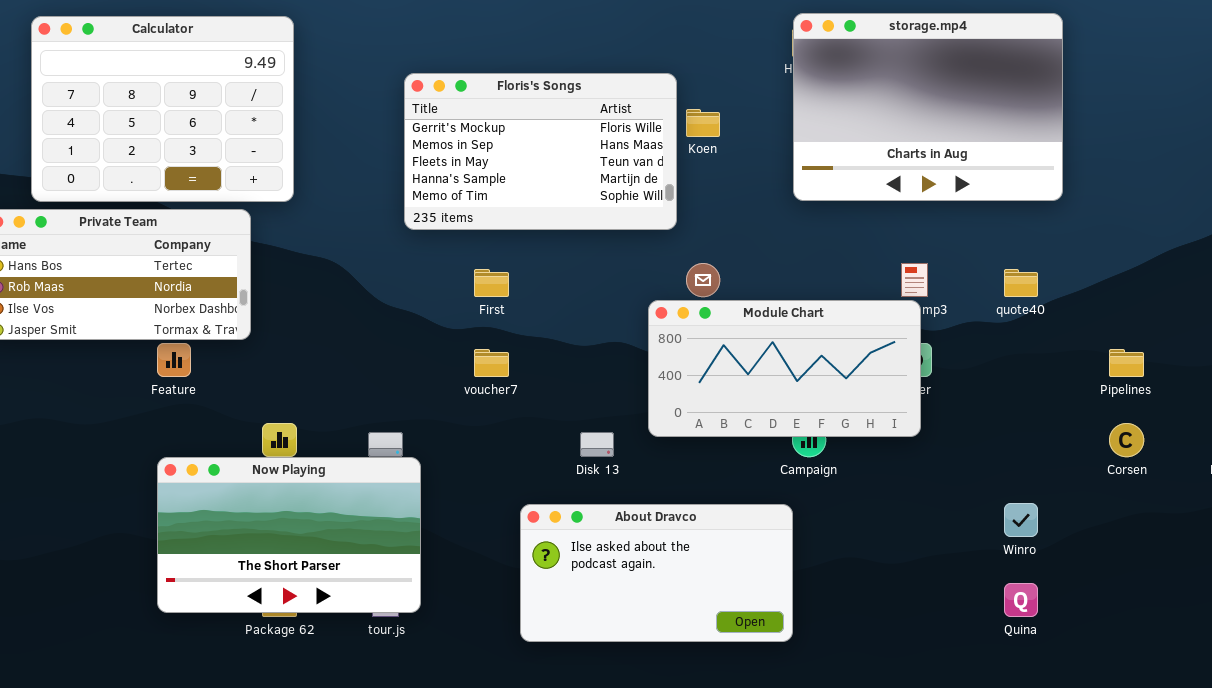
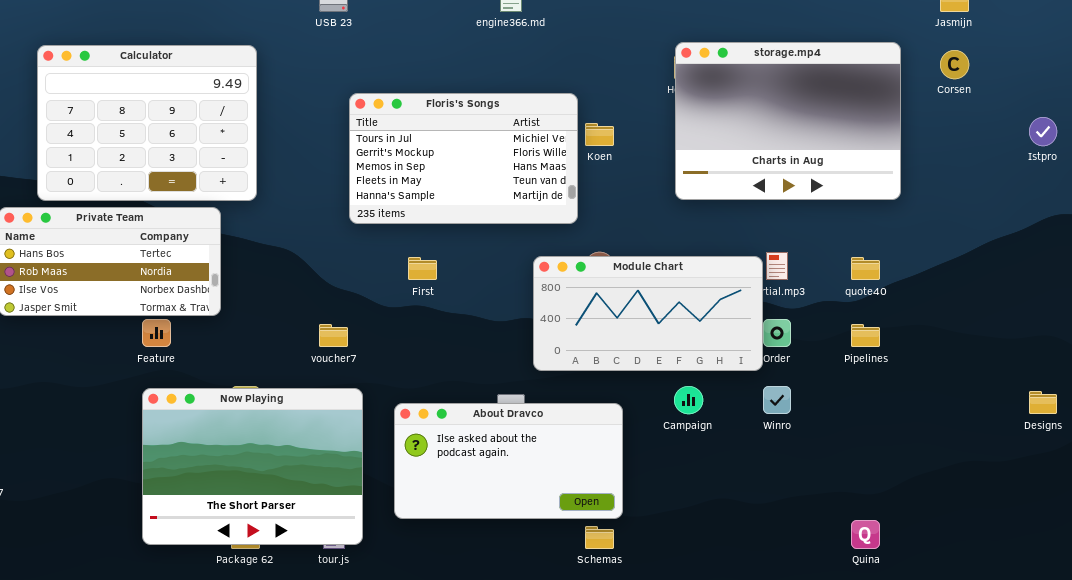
Floris's Songs: [404,73,677,230] -> [349,93,578,224], scrolled up 1 row
Module Chart: [648,300,921,437] -> [533,256,763,371], moved
voucher7: [474,349,509,377] -> [319,324,348,347], moved
Pipelines: [1109,349,1144,377] -> [851,324,880,347], moved
Corsen: [1109,423,1144,457] -> [940,50,969,79], moved
Now Playing: [157,457,421,613] -> [142,388,363,545], resized
Winro: [1004,503,1038,537] -> [763,386,791,414], moved
About Dravco: [520,504,793,642] -> [394,403,623,519], moved

